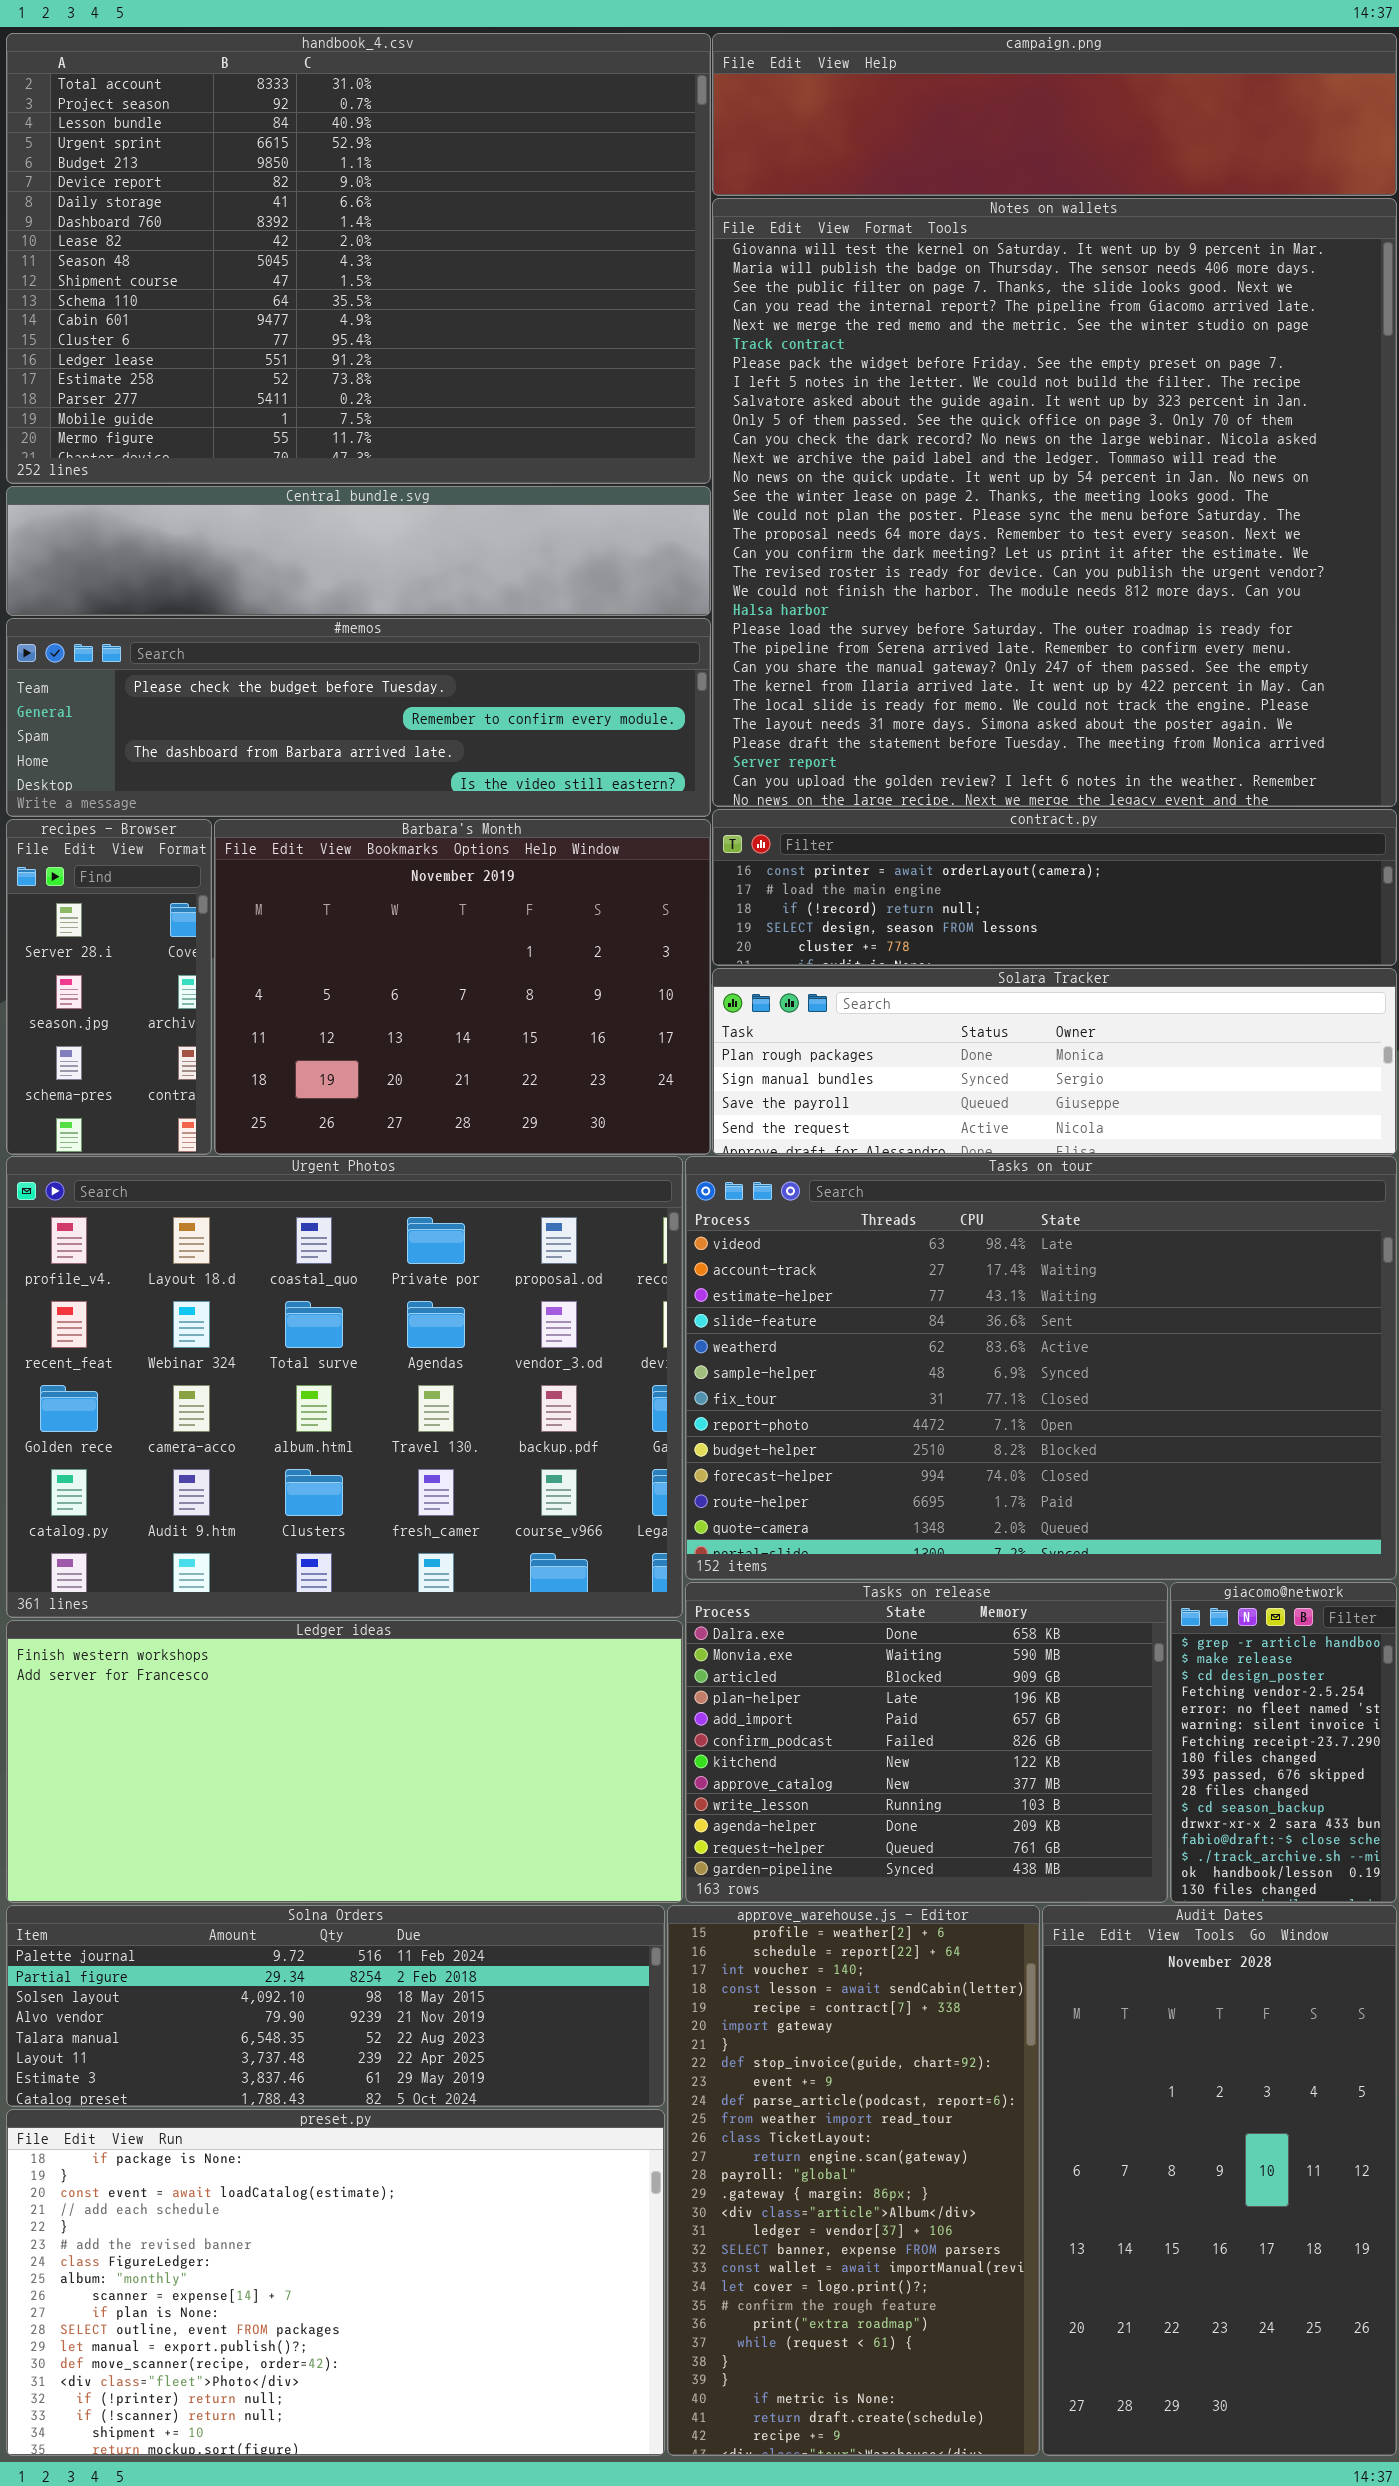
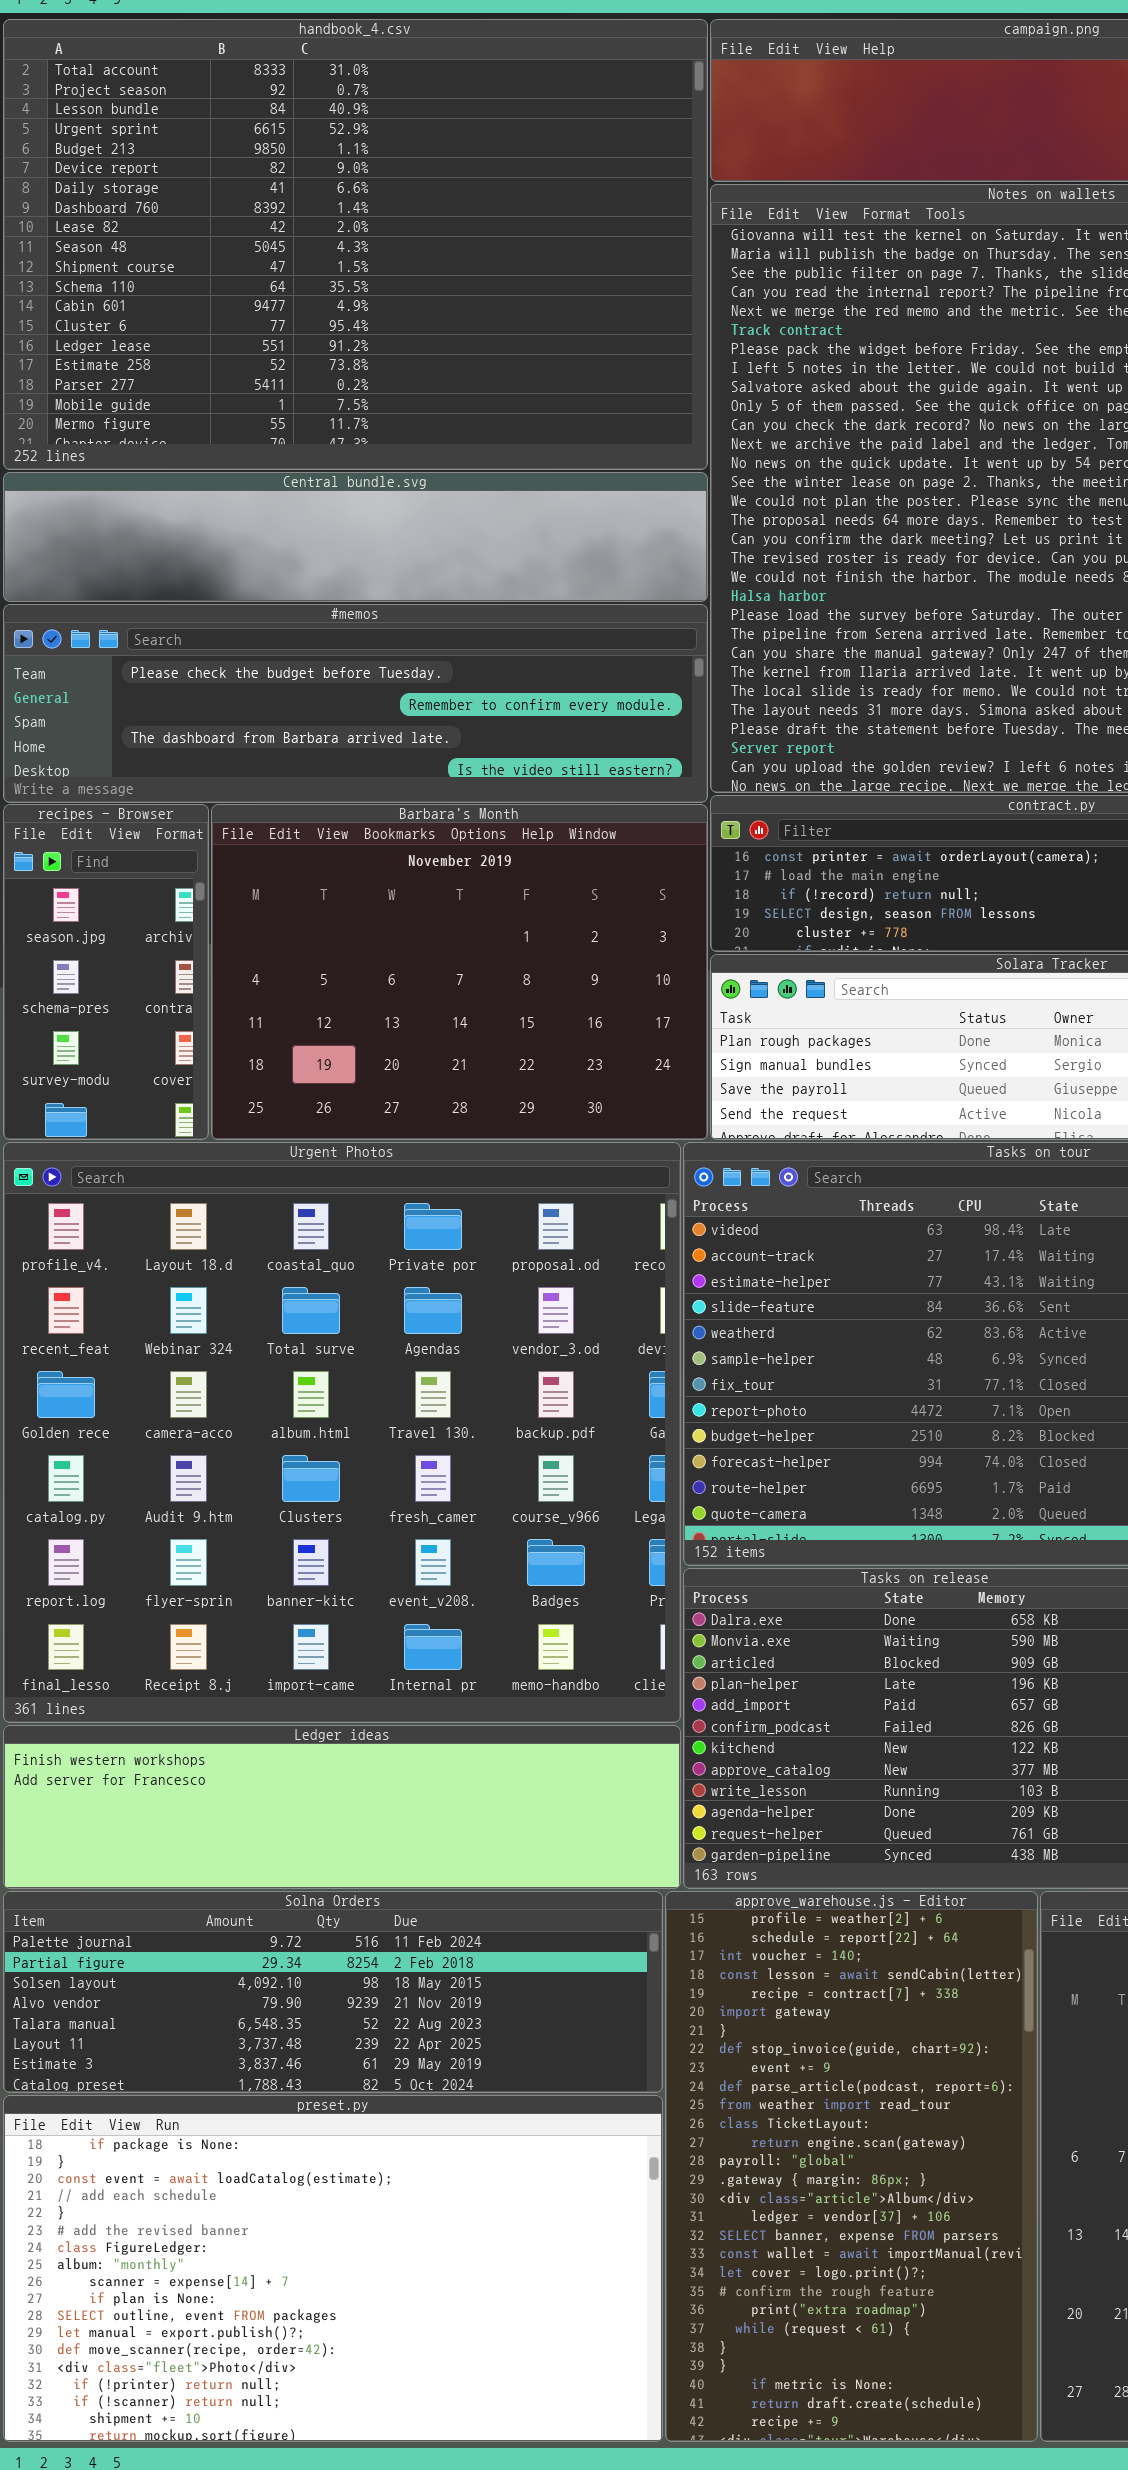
recipes - Browser: [6,819,212,1155] -> [3,804,209,1140], scrolled down 1 row
Urgent Photos: [6,1156,683,1618] -> [3,1142,681,1723], resized
Ledger ideas: [6,1620,683,1903] -> [3,1725,681,1889], resized

